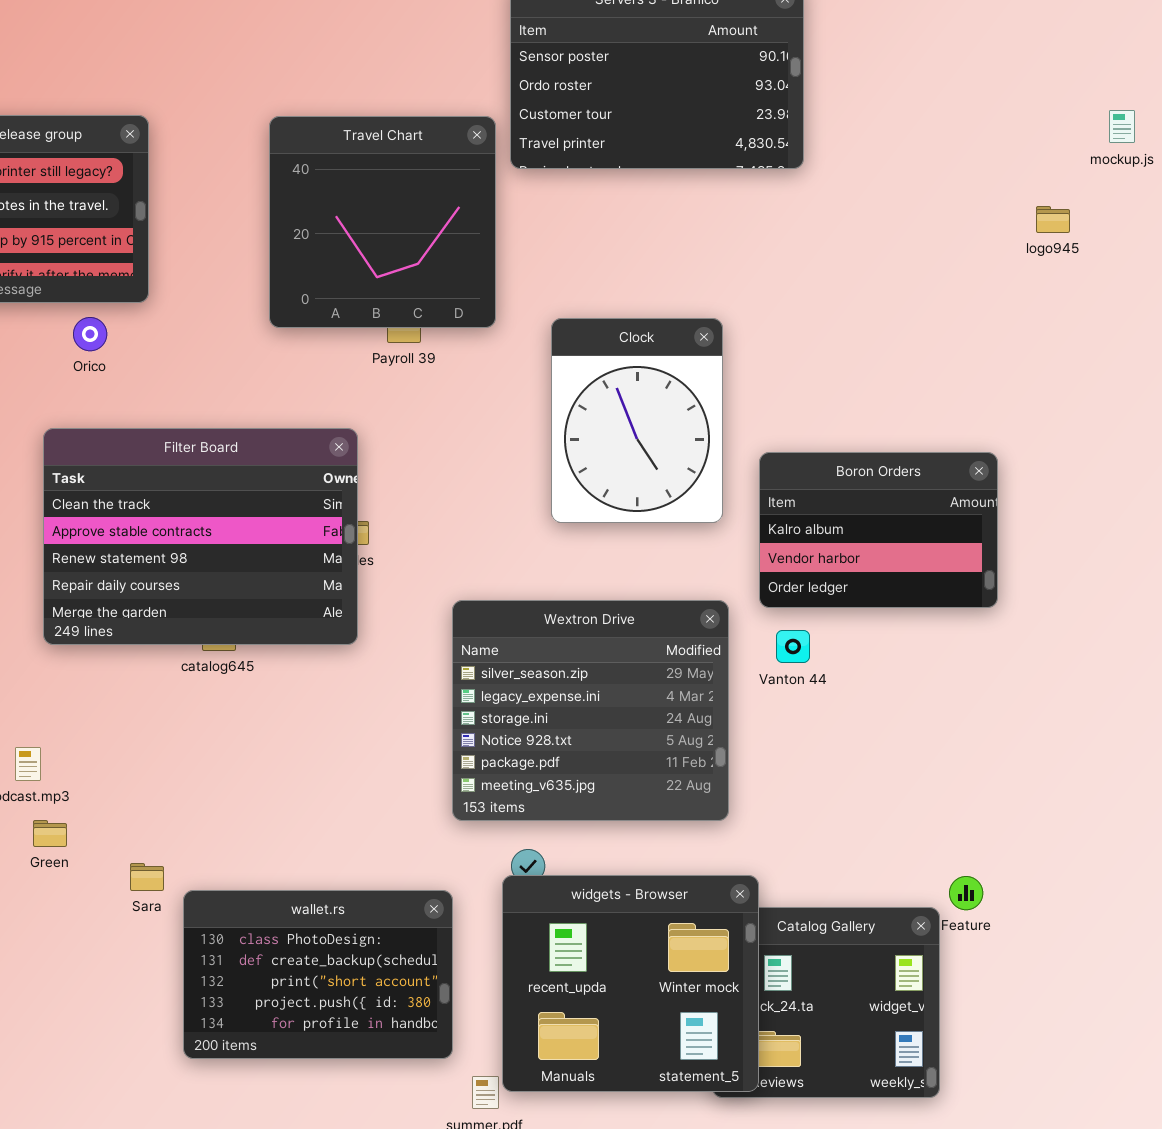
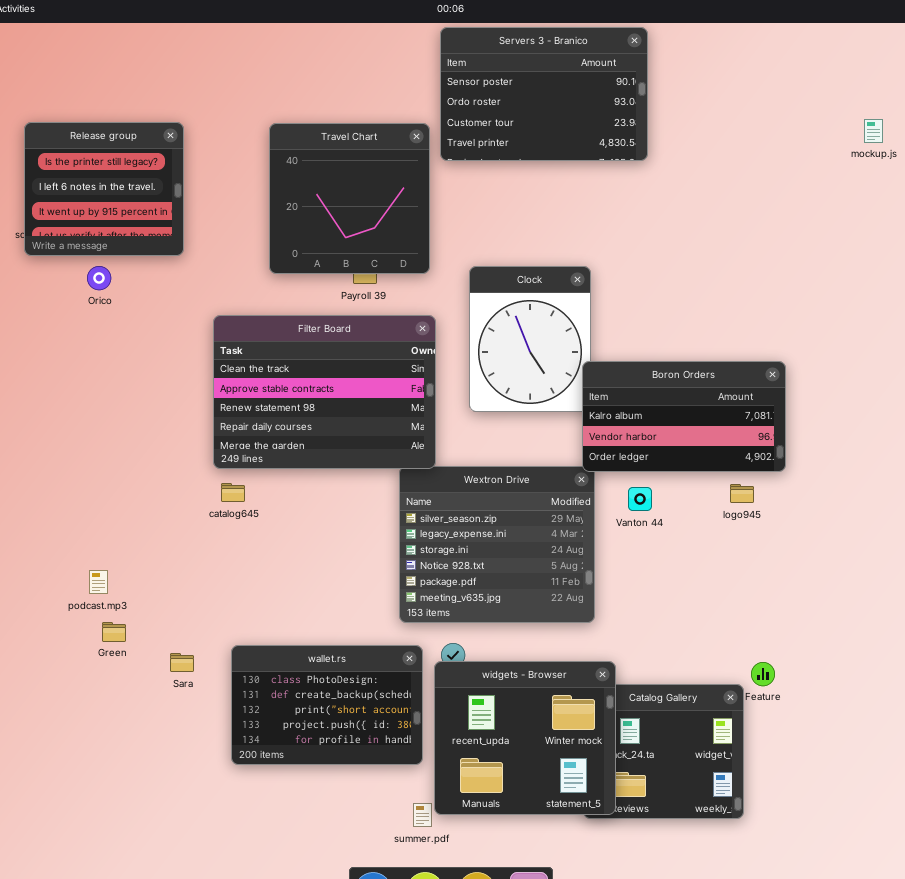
logo945: [1036,206,1070,233] -> [730,484,754,503], moved
Orico: [73,317,107,351] -> [87,266,111,290], moved
Filter Board: [43,428,358,645] -> [213,315,436,469], moved
Boron Orders: [759,452,998,608] -> [582,361,786,472], resized
wallet.rs: [183,890,453,1059] -> [231,645,423,765], moved

